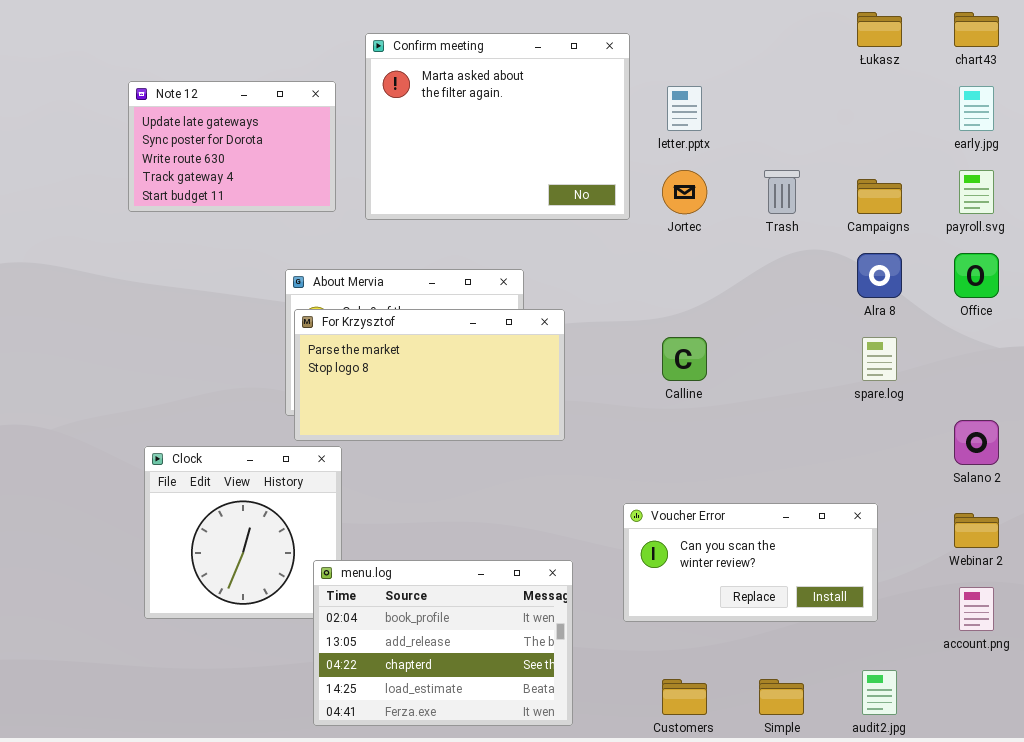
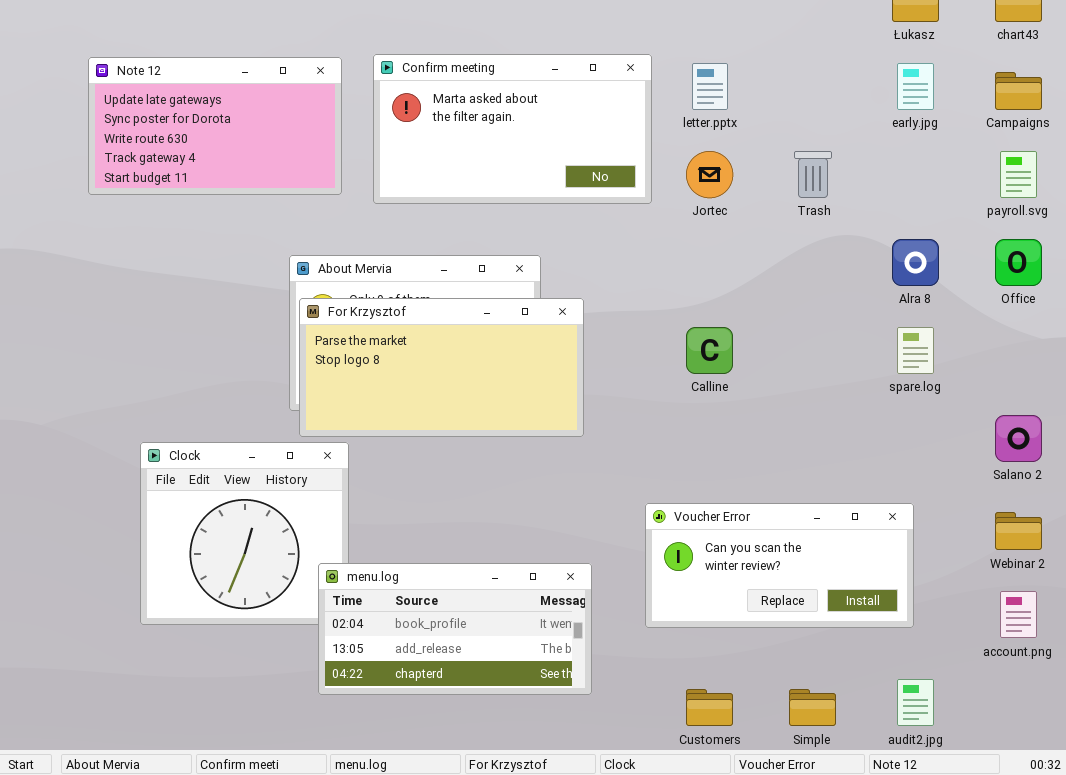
Confirm meeting: [365,33,630,220] -> [373,54,652,204], resized
Note 12: [128,81,336,212] -> [88,57,342,195], resized
early.jpg: [959,86,994,131] -> [897,63,934,110], moved
Campaigns: [857,179,902,214] -> [995,72,1042,110], moved
menu.log: [313,560,573,726] -> [318,563,592,695], resized

